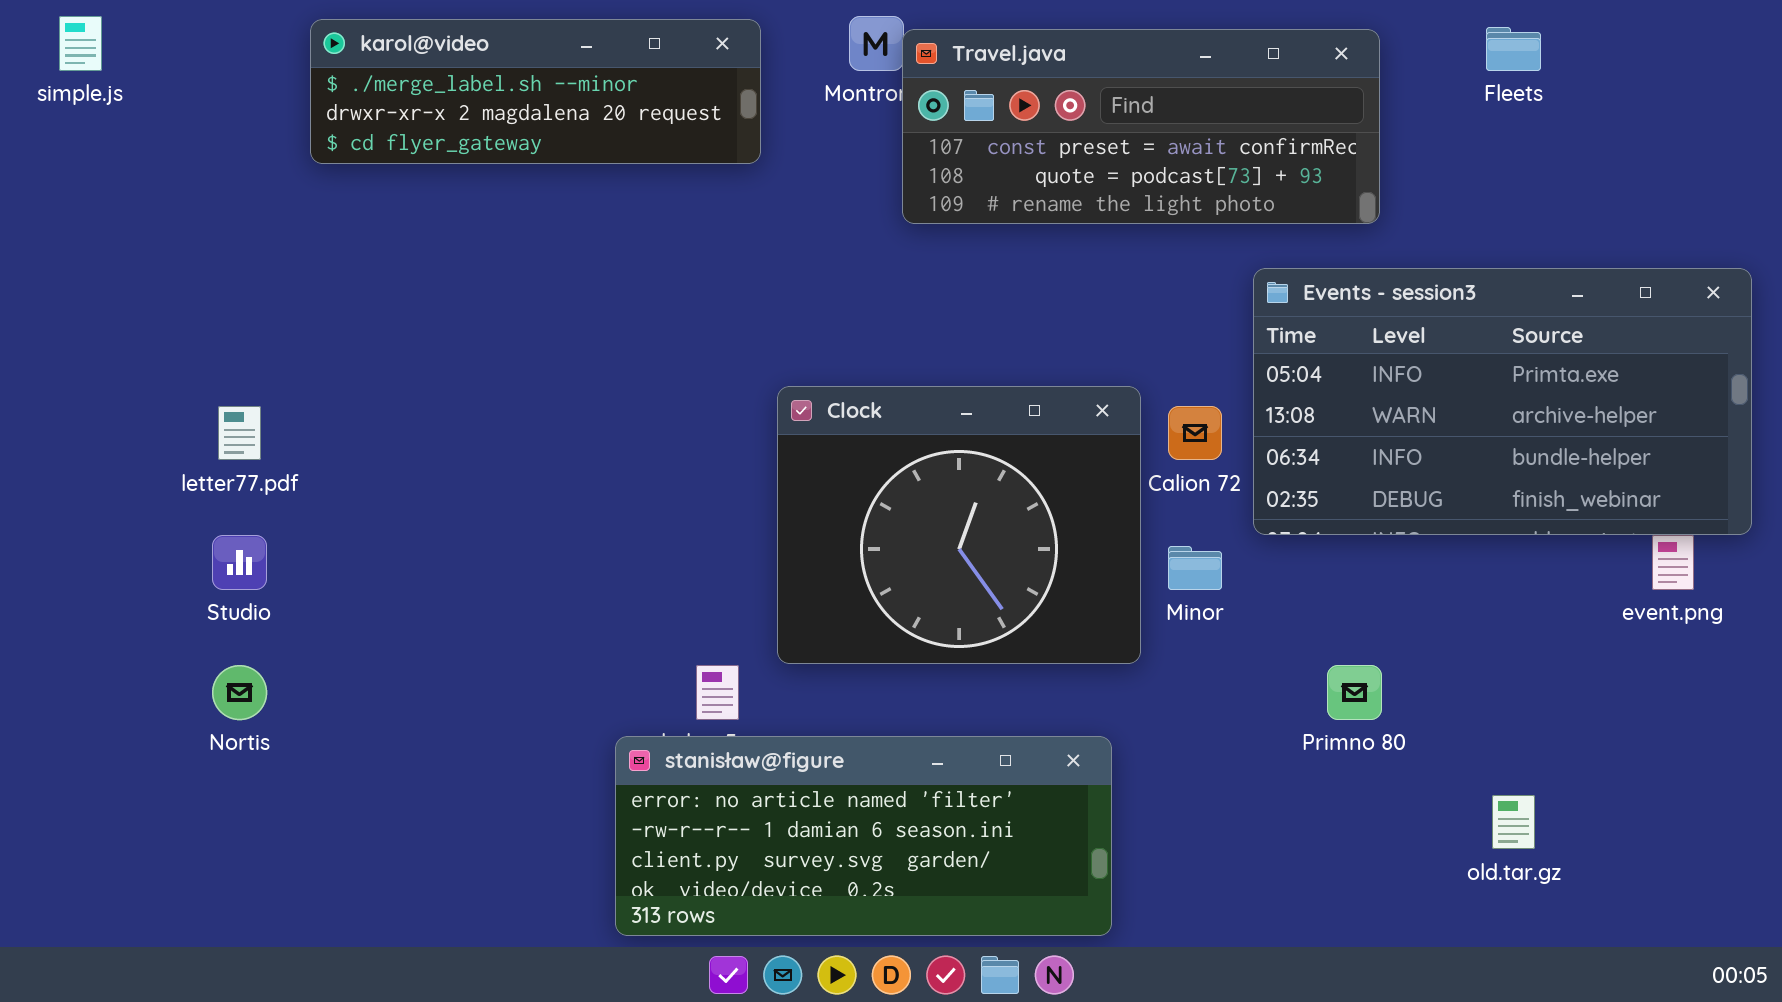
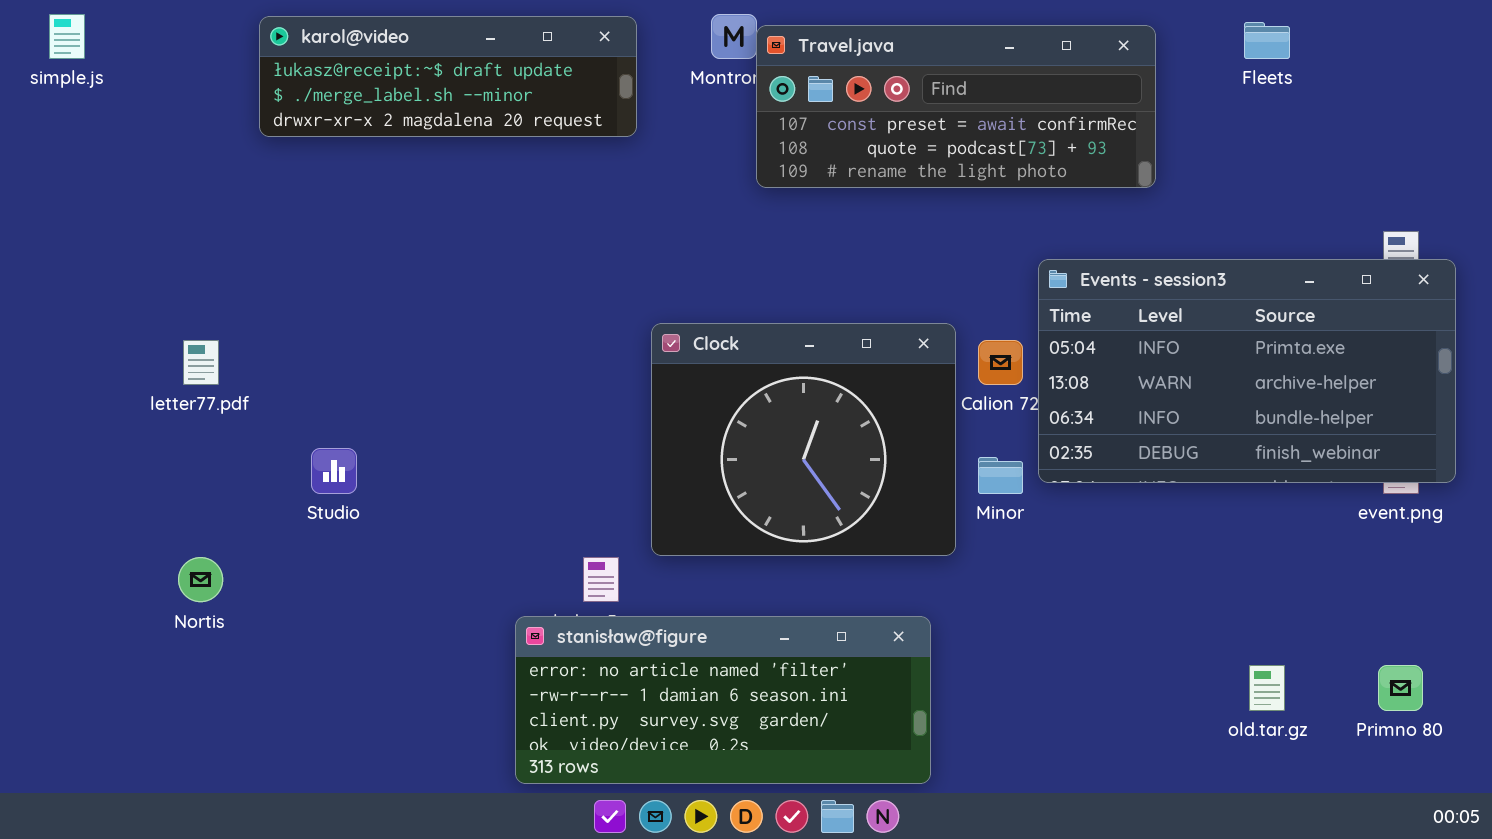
karol@video: [310,19,761,164] -> [259,16,637,137], scrolled up 1 row
Events - session3: [1253,268,1752,535] -> [1038,259,1456,483], moved
Studio: [212,535,267,590] -> [311,448,357,494], moved
Primno 80: [1327,665,1382,720] -> [1378,665,1423,711], moved

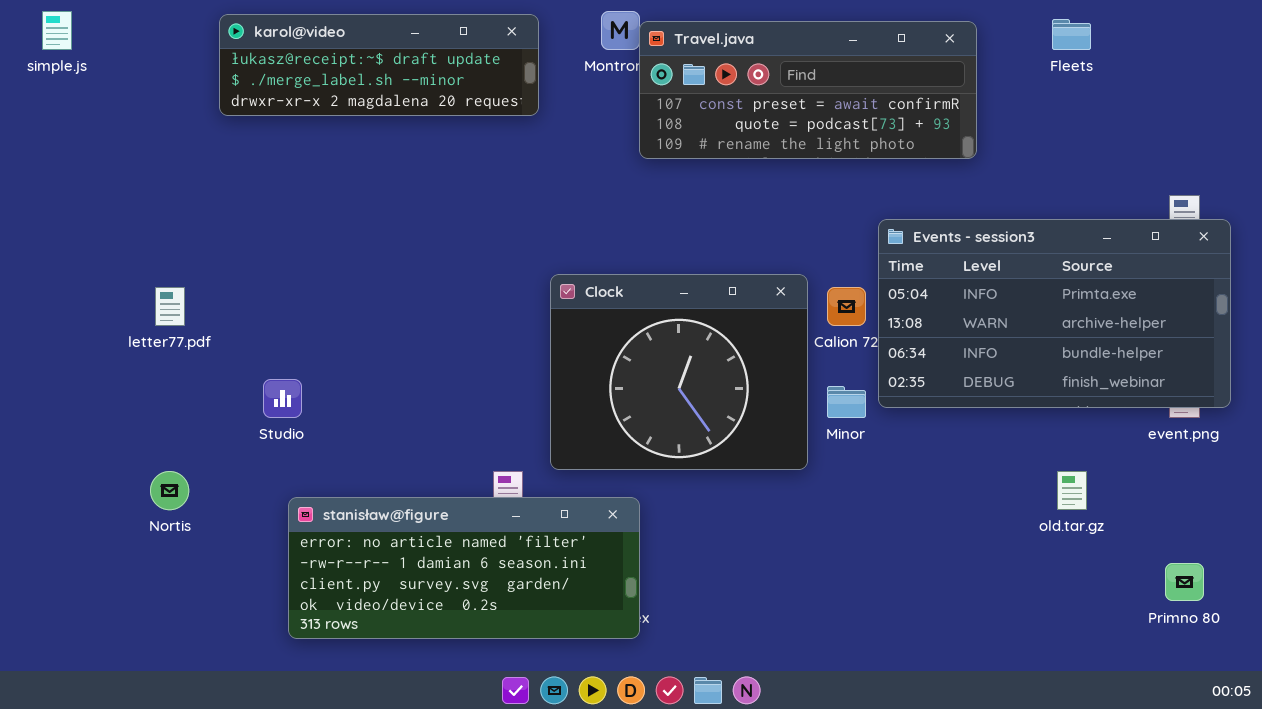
stanisław@figure: [515,616,931,784] -> [288,497,640,639], moved
old.tar.gz: [1249,665,1285,711] -> [1057,471,1087,510], moved

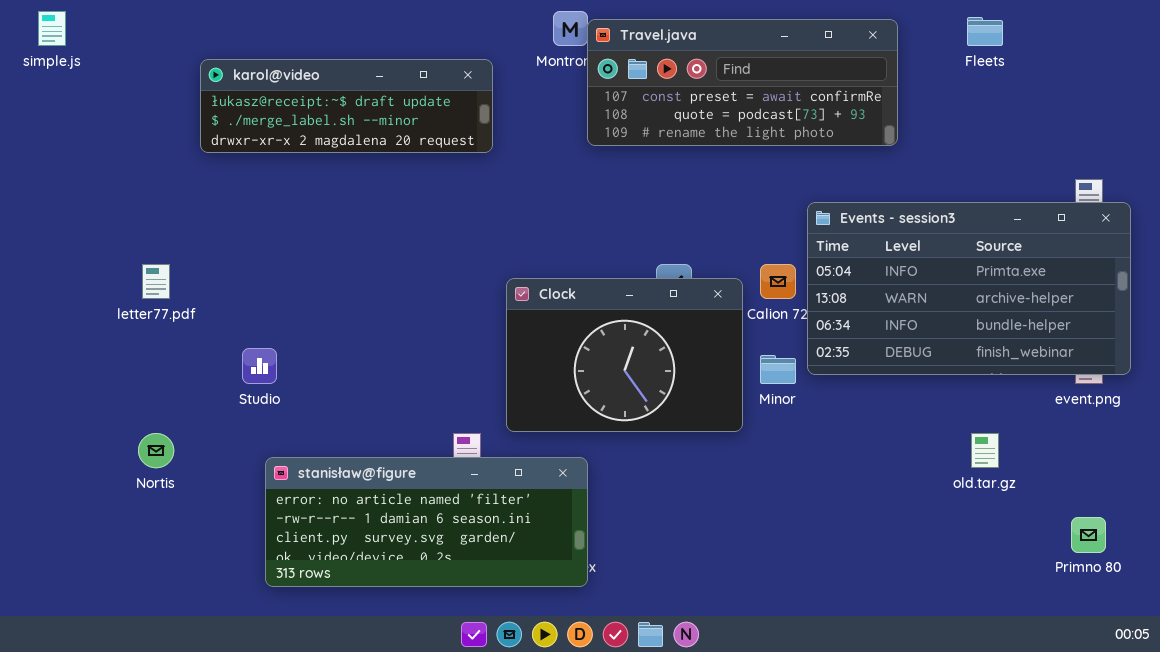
karol@video: [219,14,539,116] -> [200,59,493,153], moved
Clock: [550,274,808,470] -> [506,278,743,432], resized

